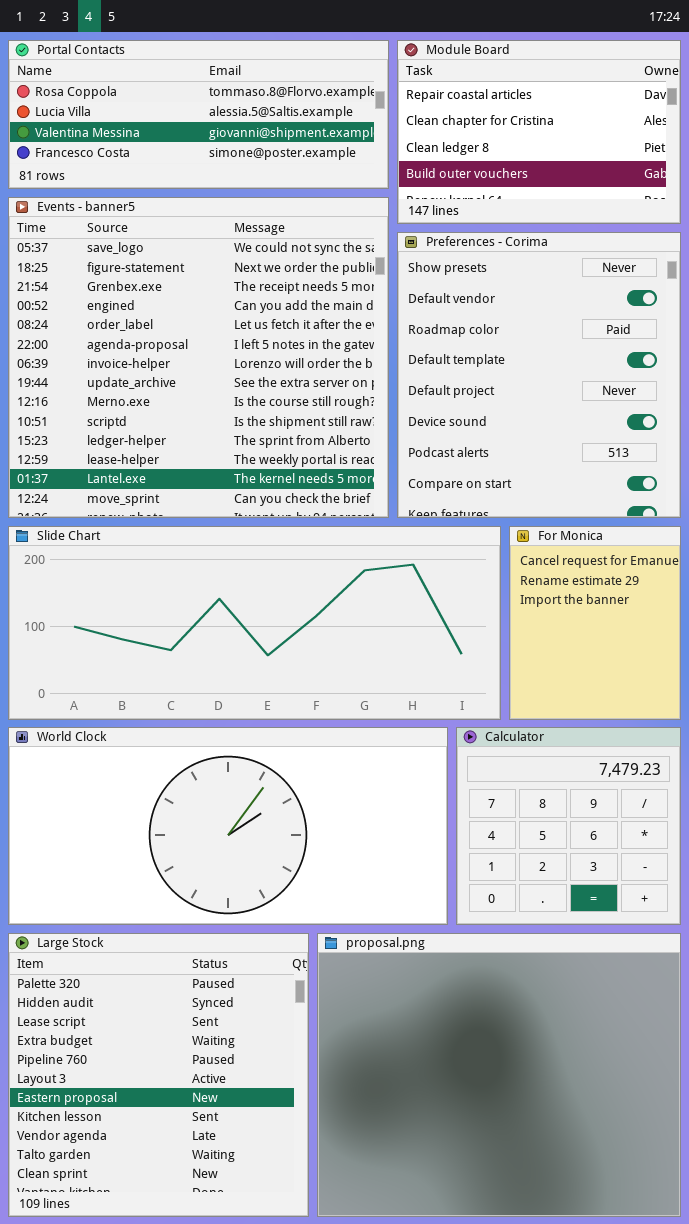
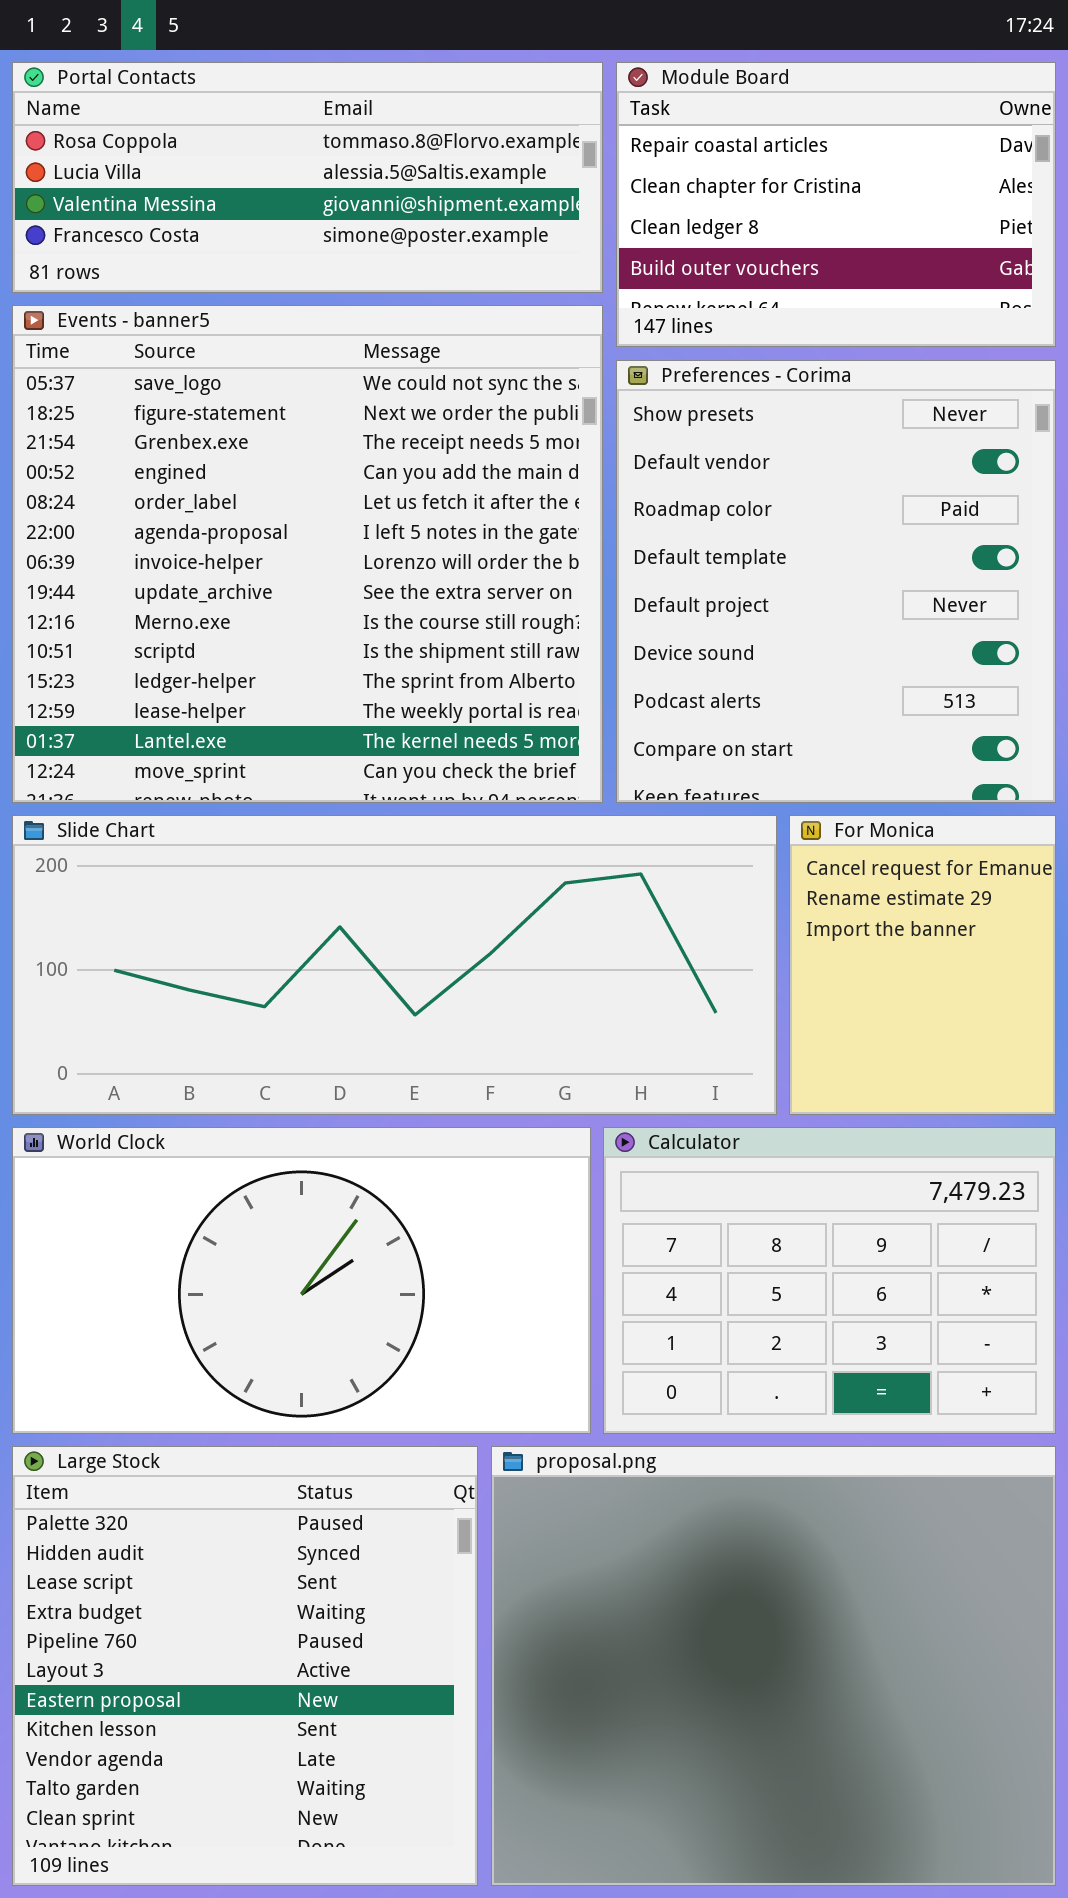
World Clock: [8,727,448,925] -> [12,1127,591,1434], resized
Calculator: [456,727,681,925] -> [603,1127,1056,1434], resized

